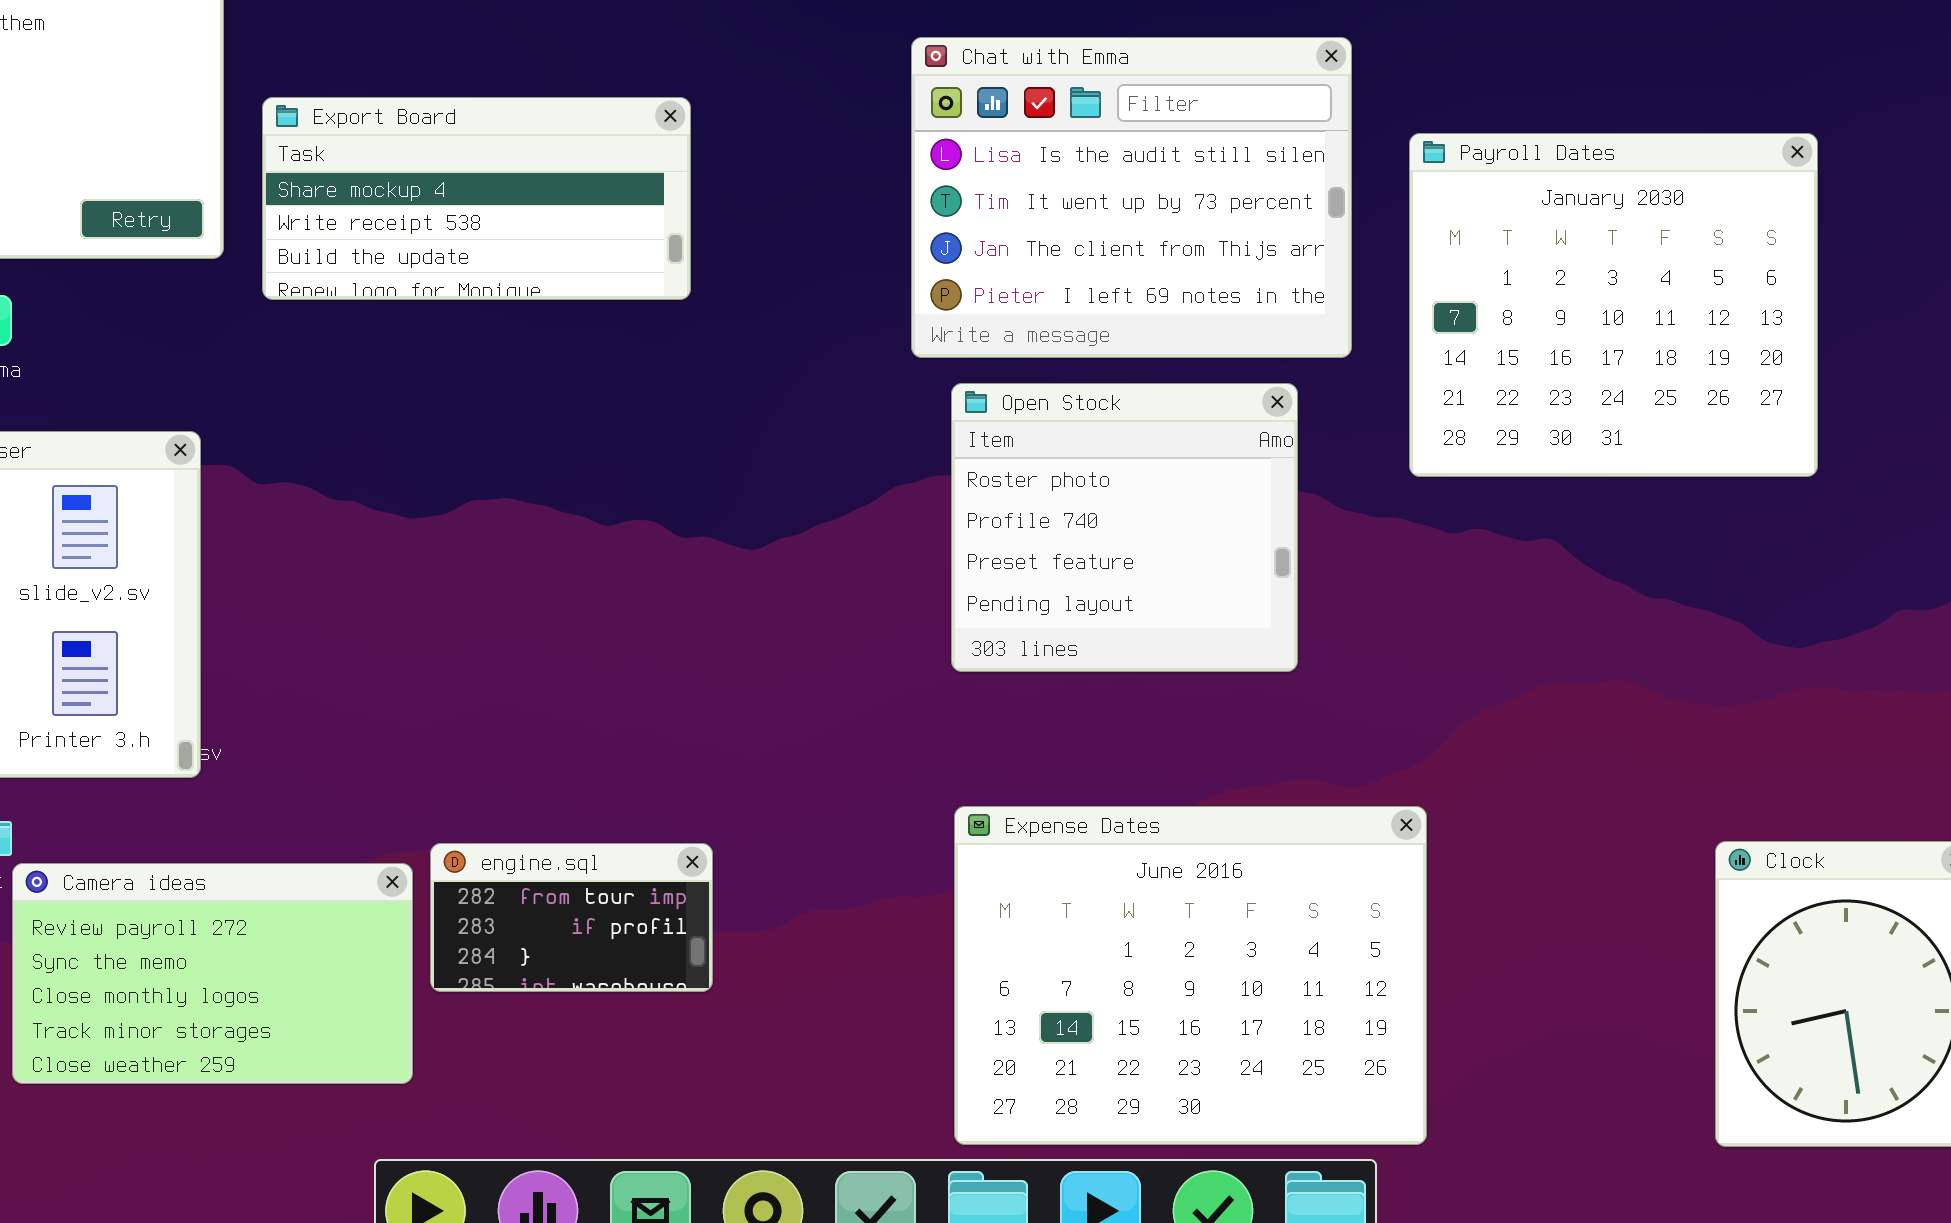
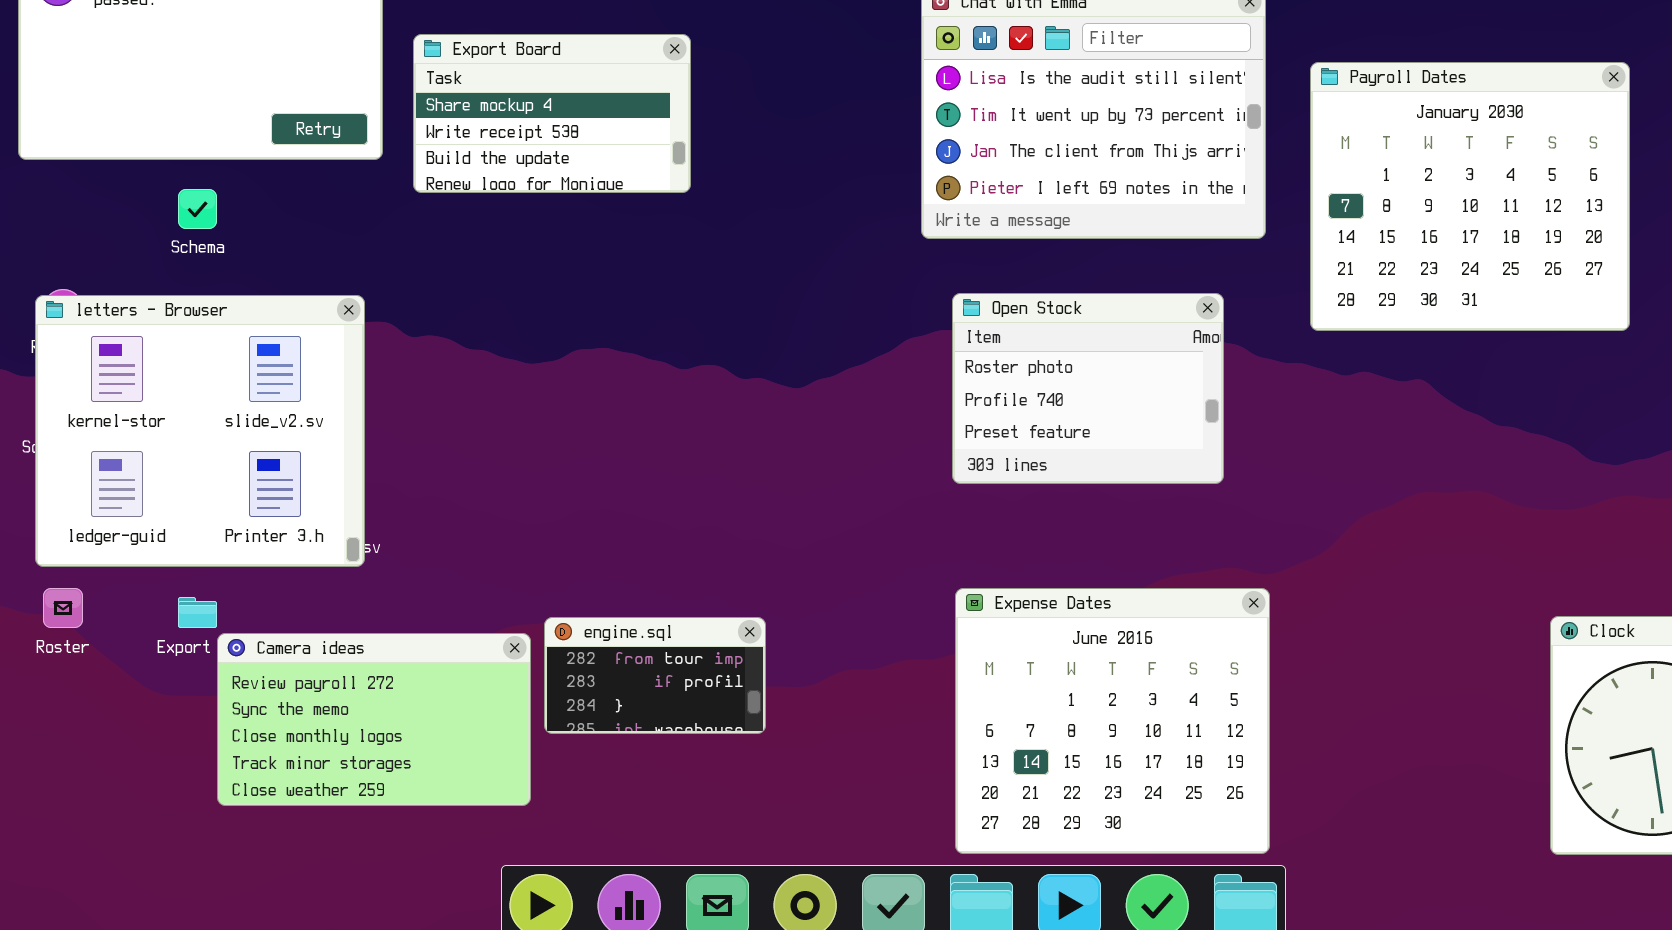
Export Board: [262,97,691,300] -> [413,34,691,193], resized
Open Stock: [951,383,1298,672] -> [952,293,1224,484], resized
Expense Dates: [954,806,1427,1145] -> [955,588,1270,854], resized

